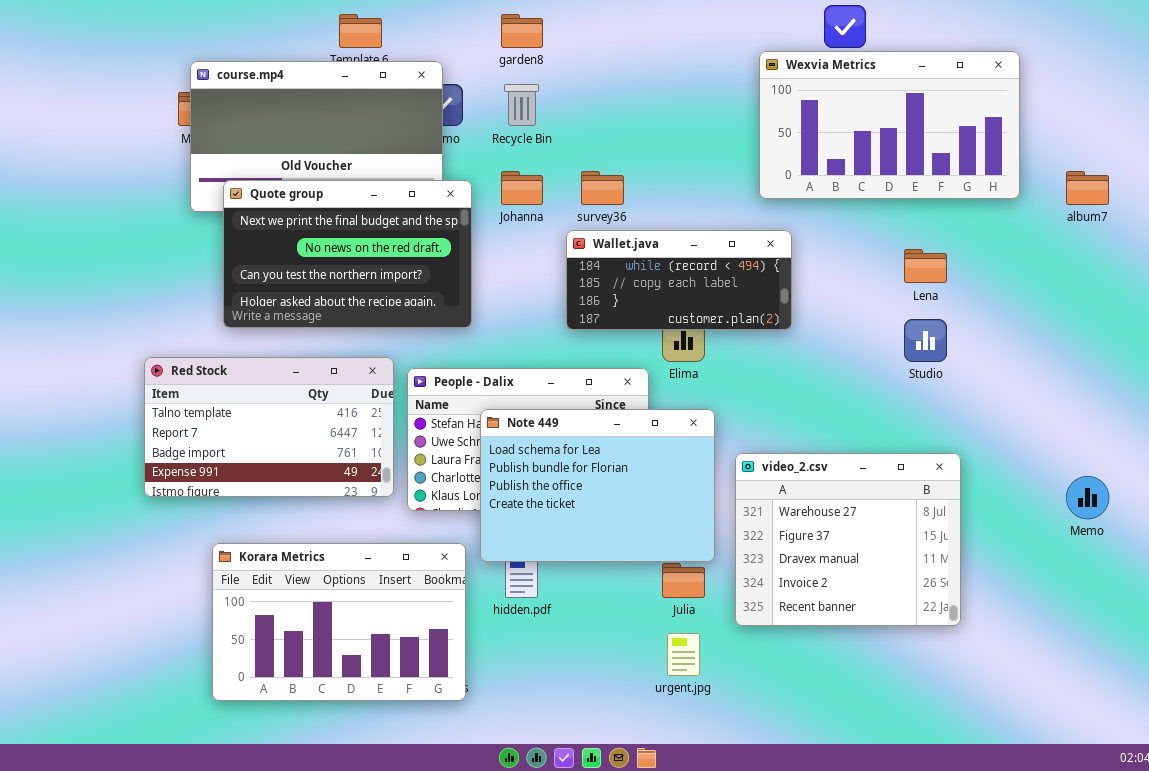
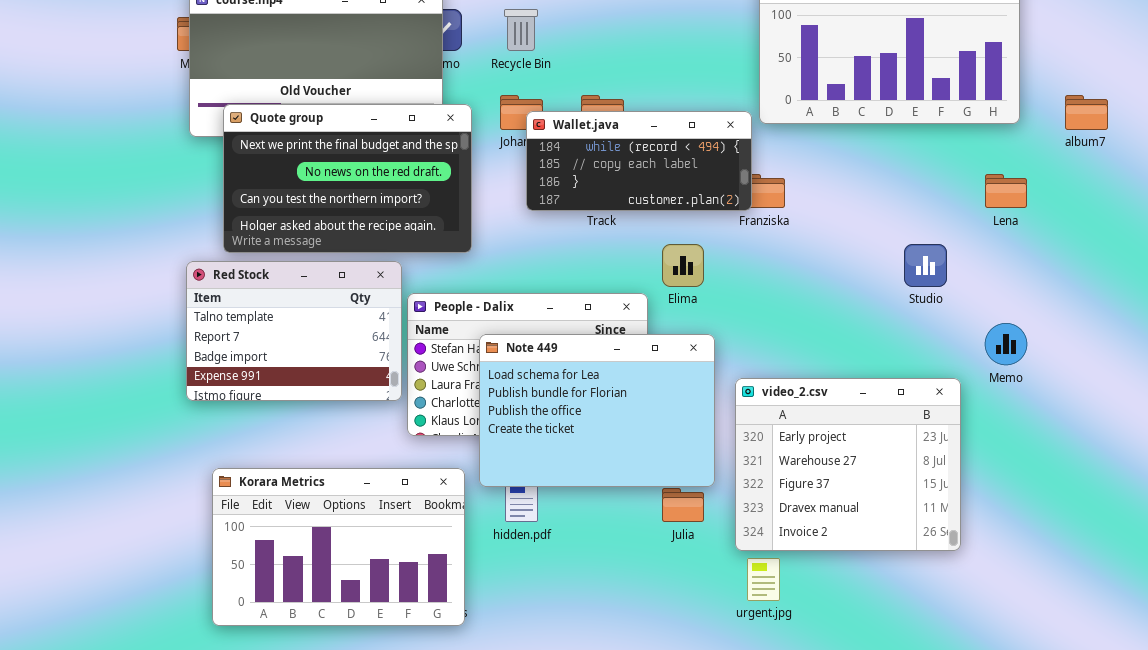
Wallet.java: [566,230,792,330] -> [526,111,752,211], moved
Lena: [904,249,947,283] -> [985,174,1027,208], moved
Red Stock: [144,357,394,497] -> [186,261,402,401], moved, resized
video_2.csv: [735,453,961,626] -> [735,378,961,551], scrolled up 1 row
Memo: [1066,476,1109,519] -> [985,323,1027,365], moved
urgent.jpg: [667,633,700,676] -> [747,558,780,601], moved

